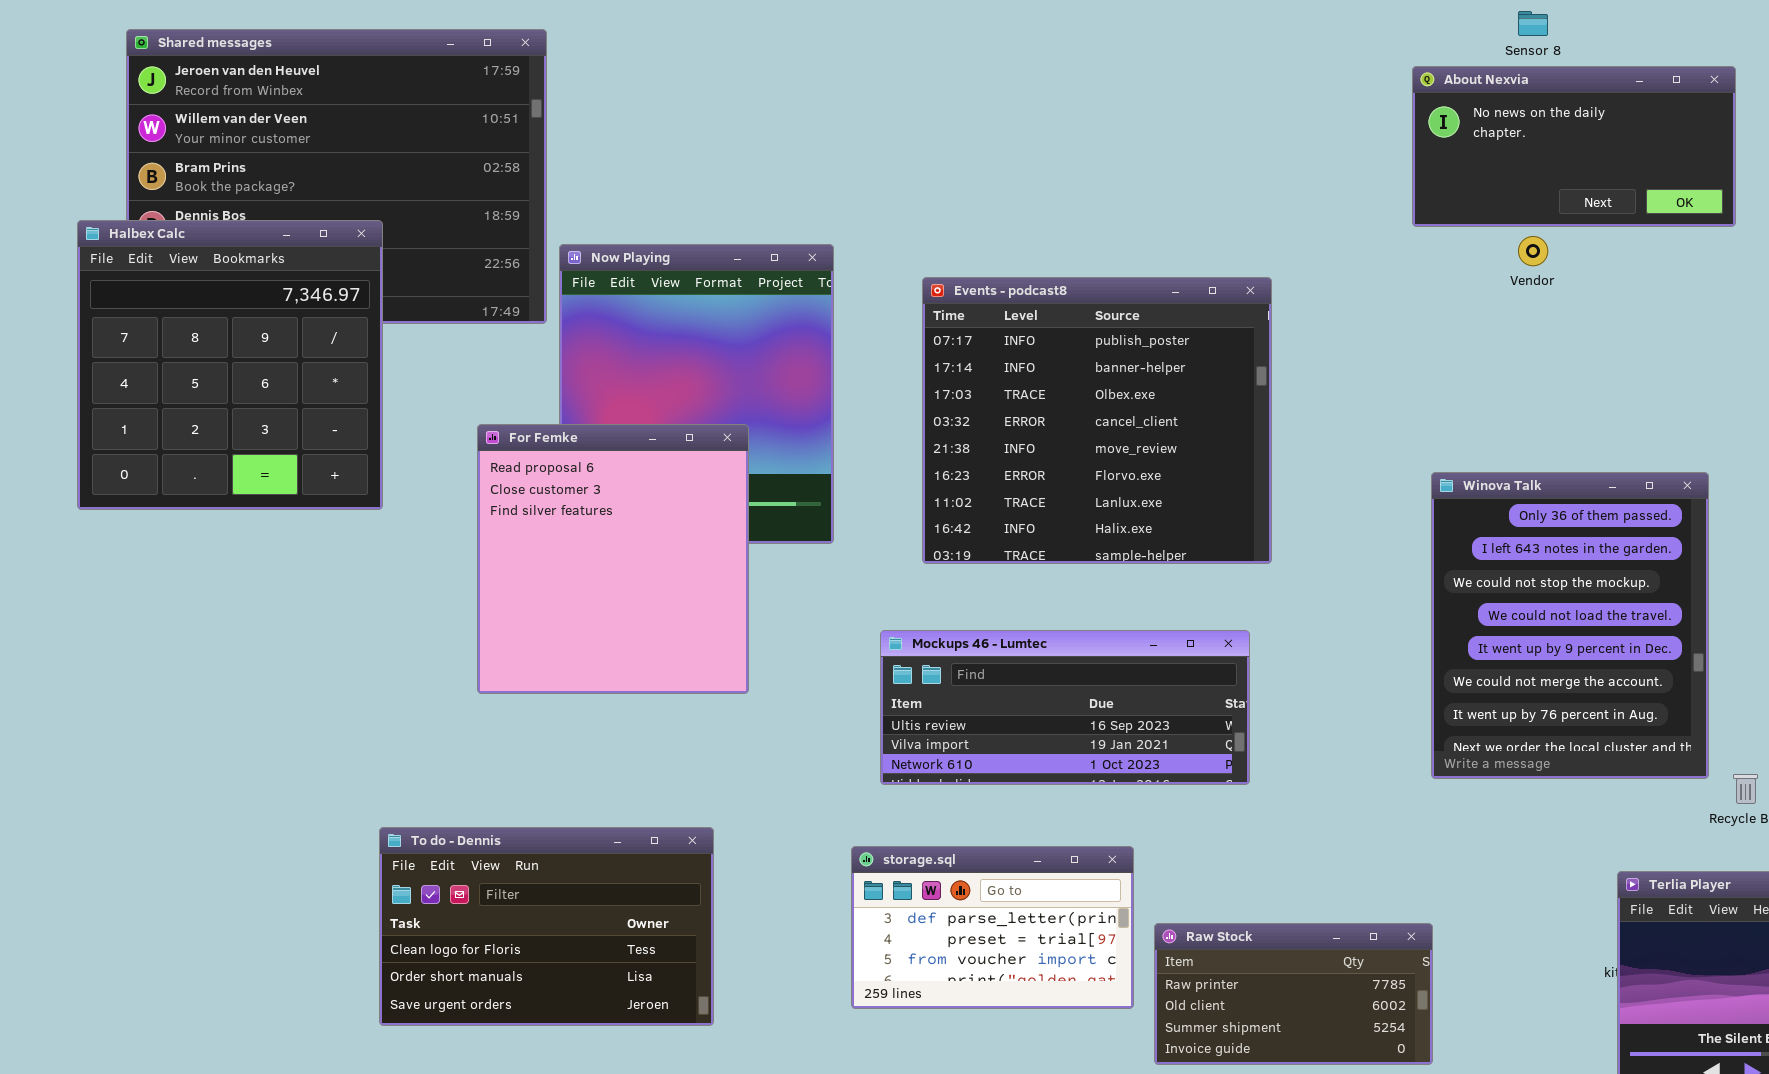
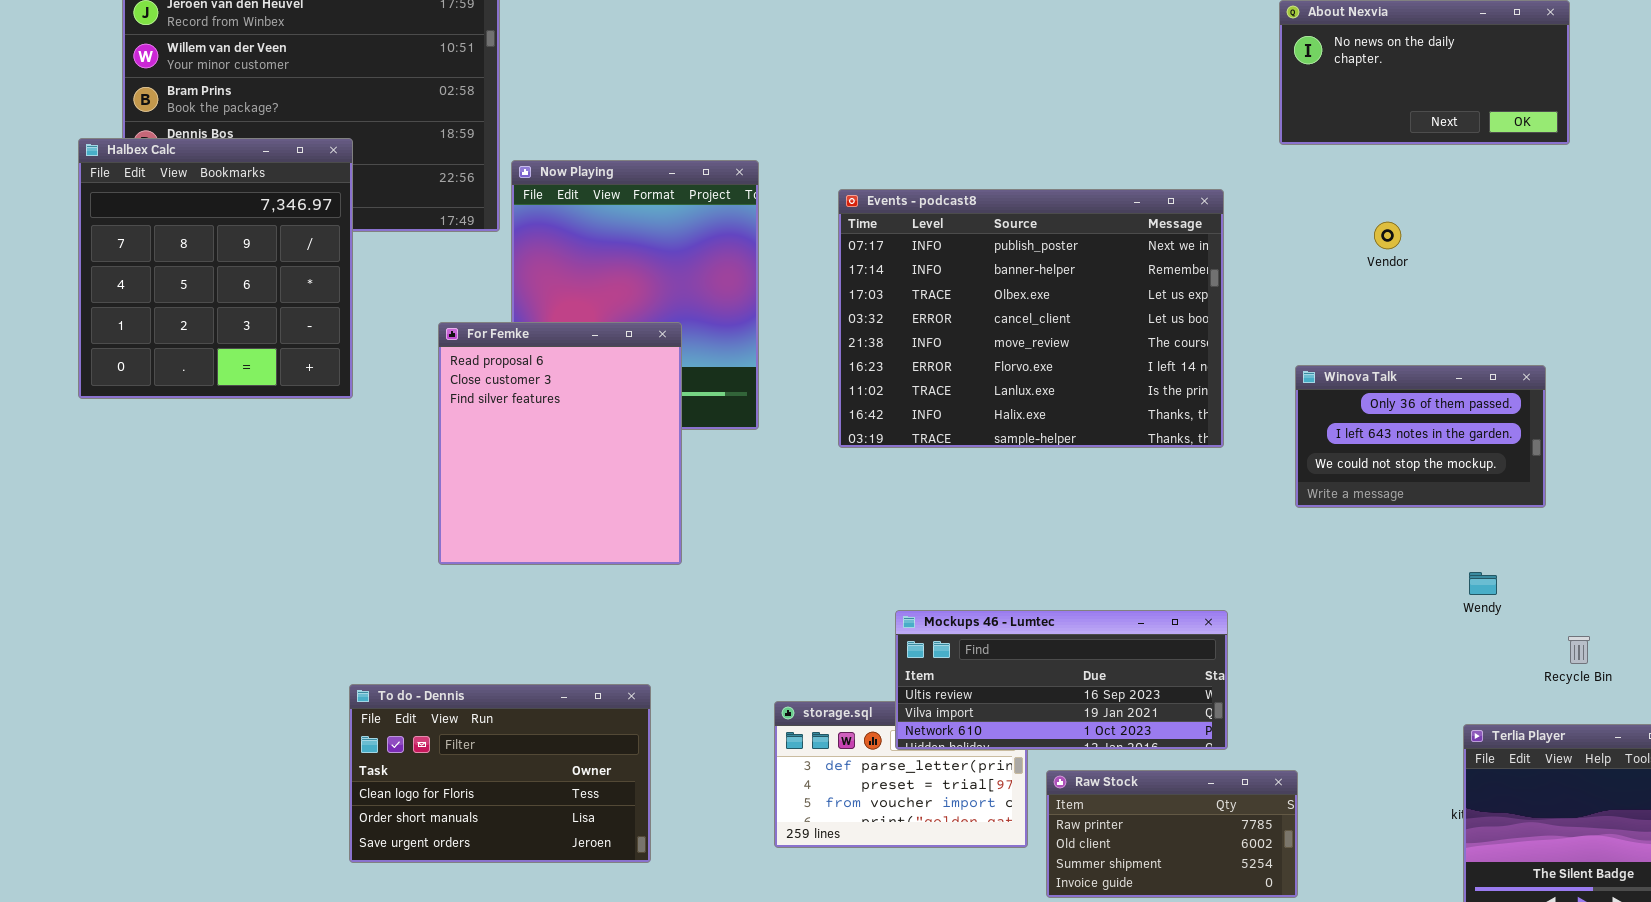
Vendor: [1518,236,1548,266] -> [1374,222,1401,249], moved
Events - podcast8: [922,277,1272,564] -> [838,189,1224,448], resized
Winova Talk: [1431,472,1709,779] -> [1295,365,1546,508], resized
Mockups 46 - Lumtec: [880,630,1250,785] -> [895,610,1228,750], moved

